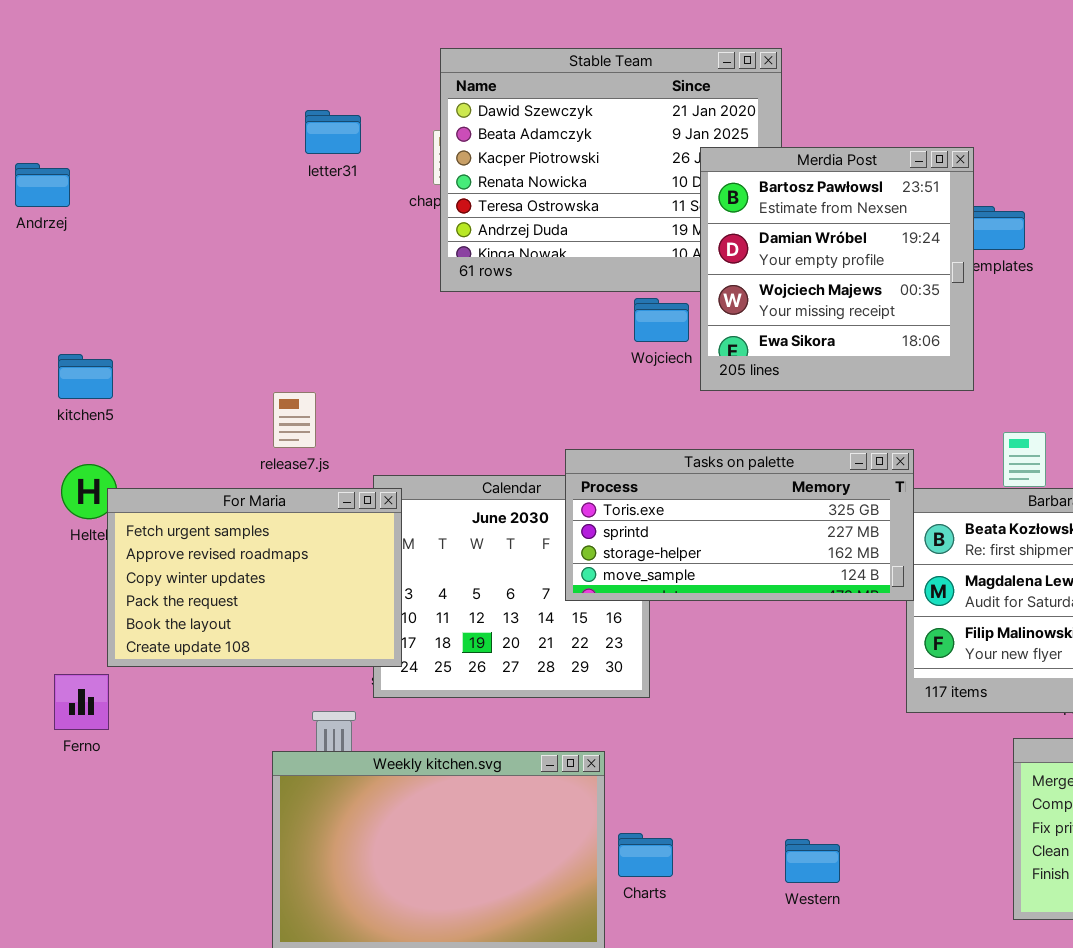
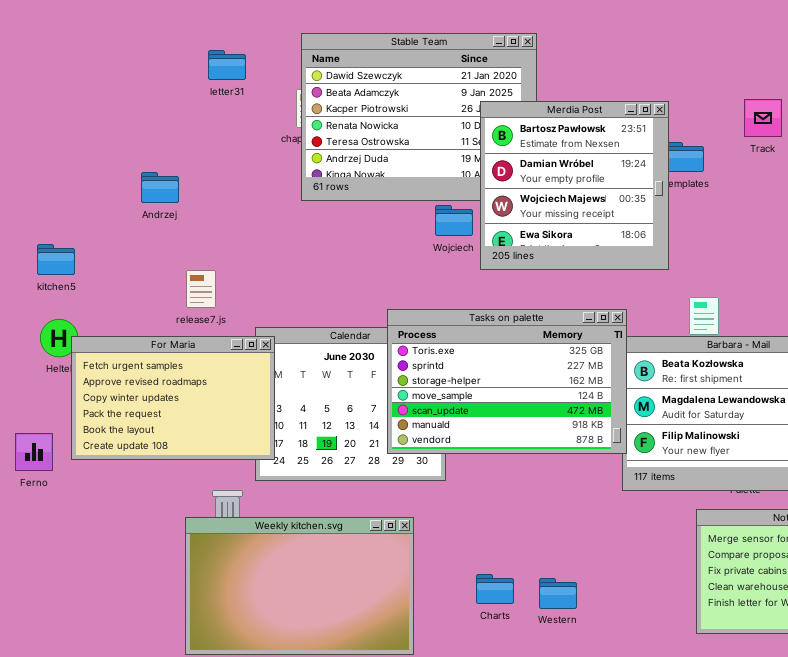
letter31: [305,110,361,154] -> [208,50,246,80], moved
Andrzej: [15,163,70,207] -> [141,172,179,203], moved
Tasks on palette: [565,449,914,601] -> [387,309,627,454], resized
Ferno: [54,674,109,730] -> [15,433,53,471], moved
Charts: [618,833,673,877] -> [476,574,514,604], moved

